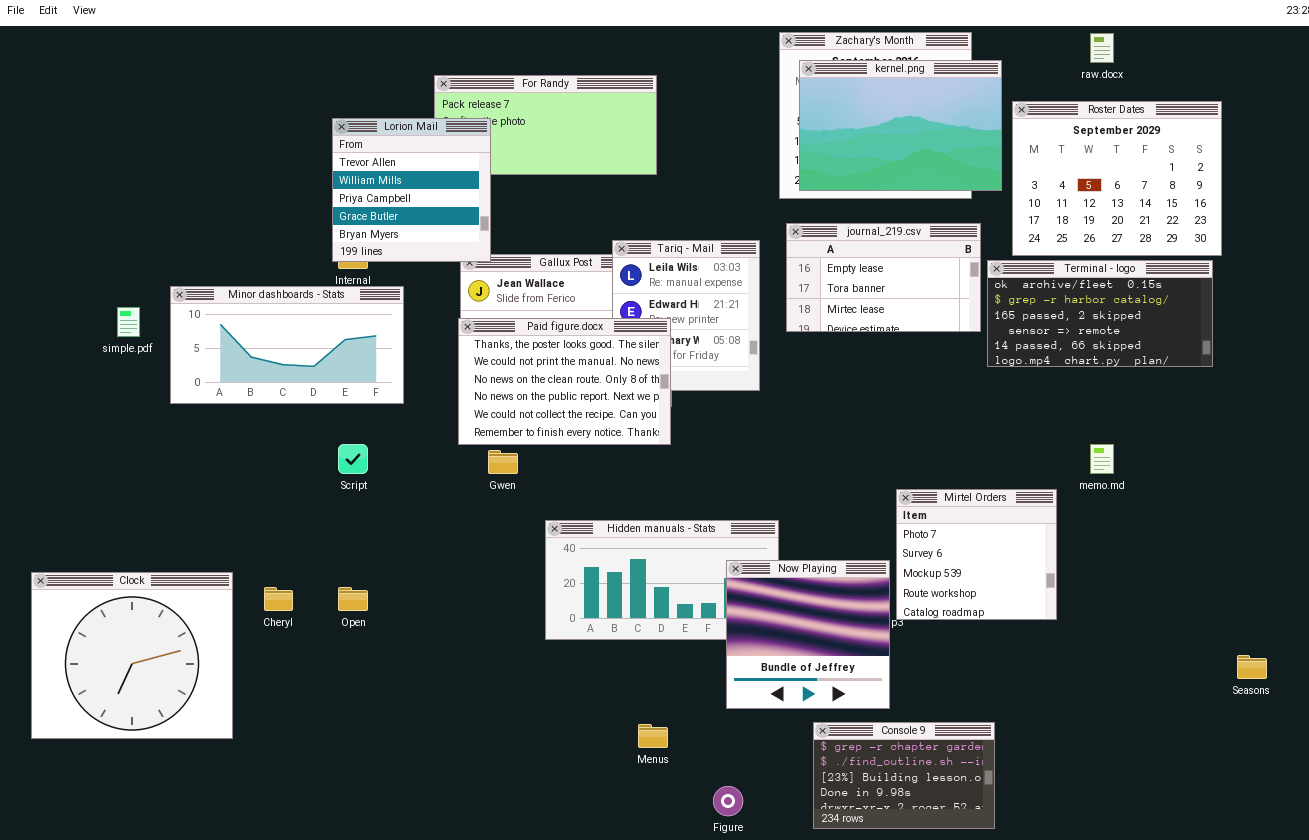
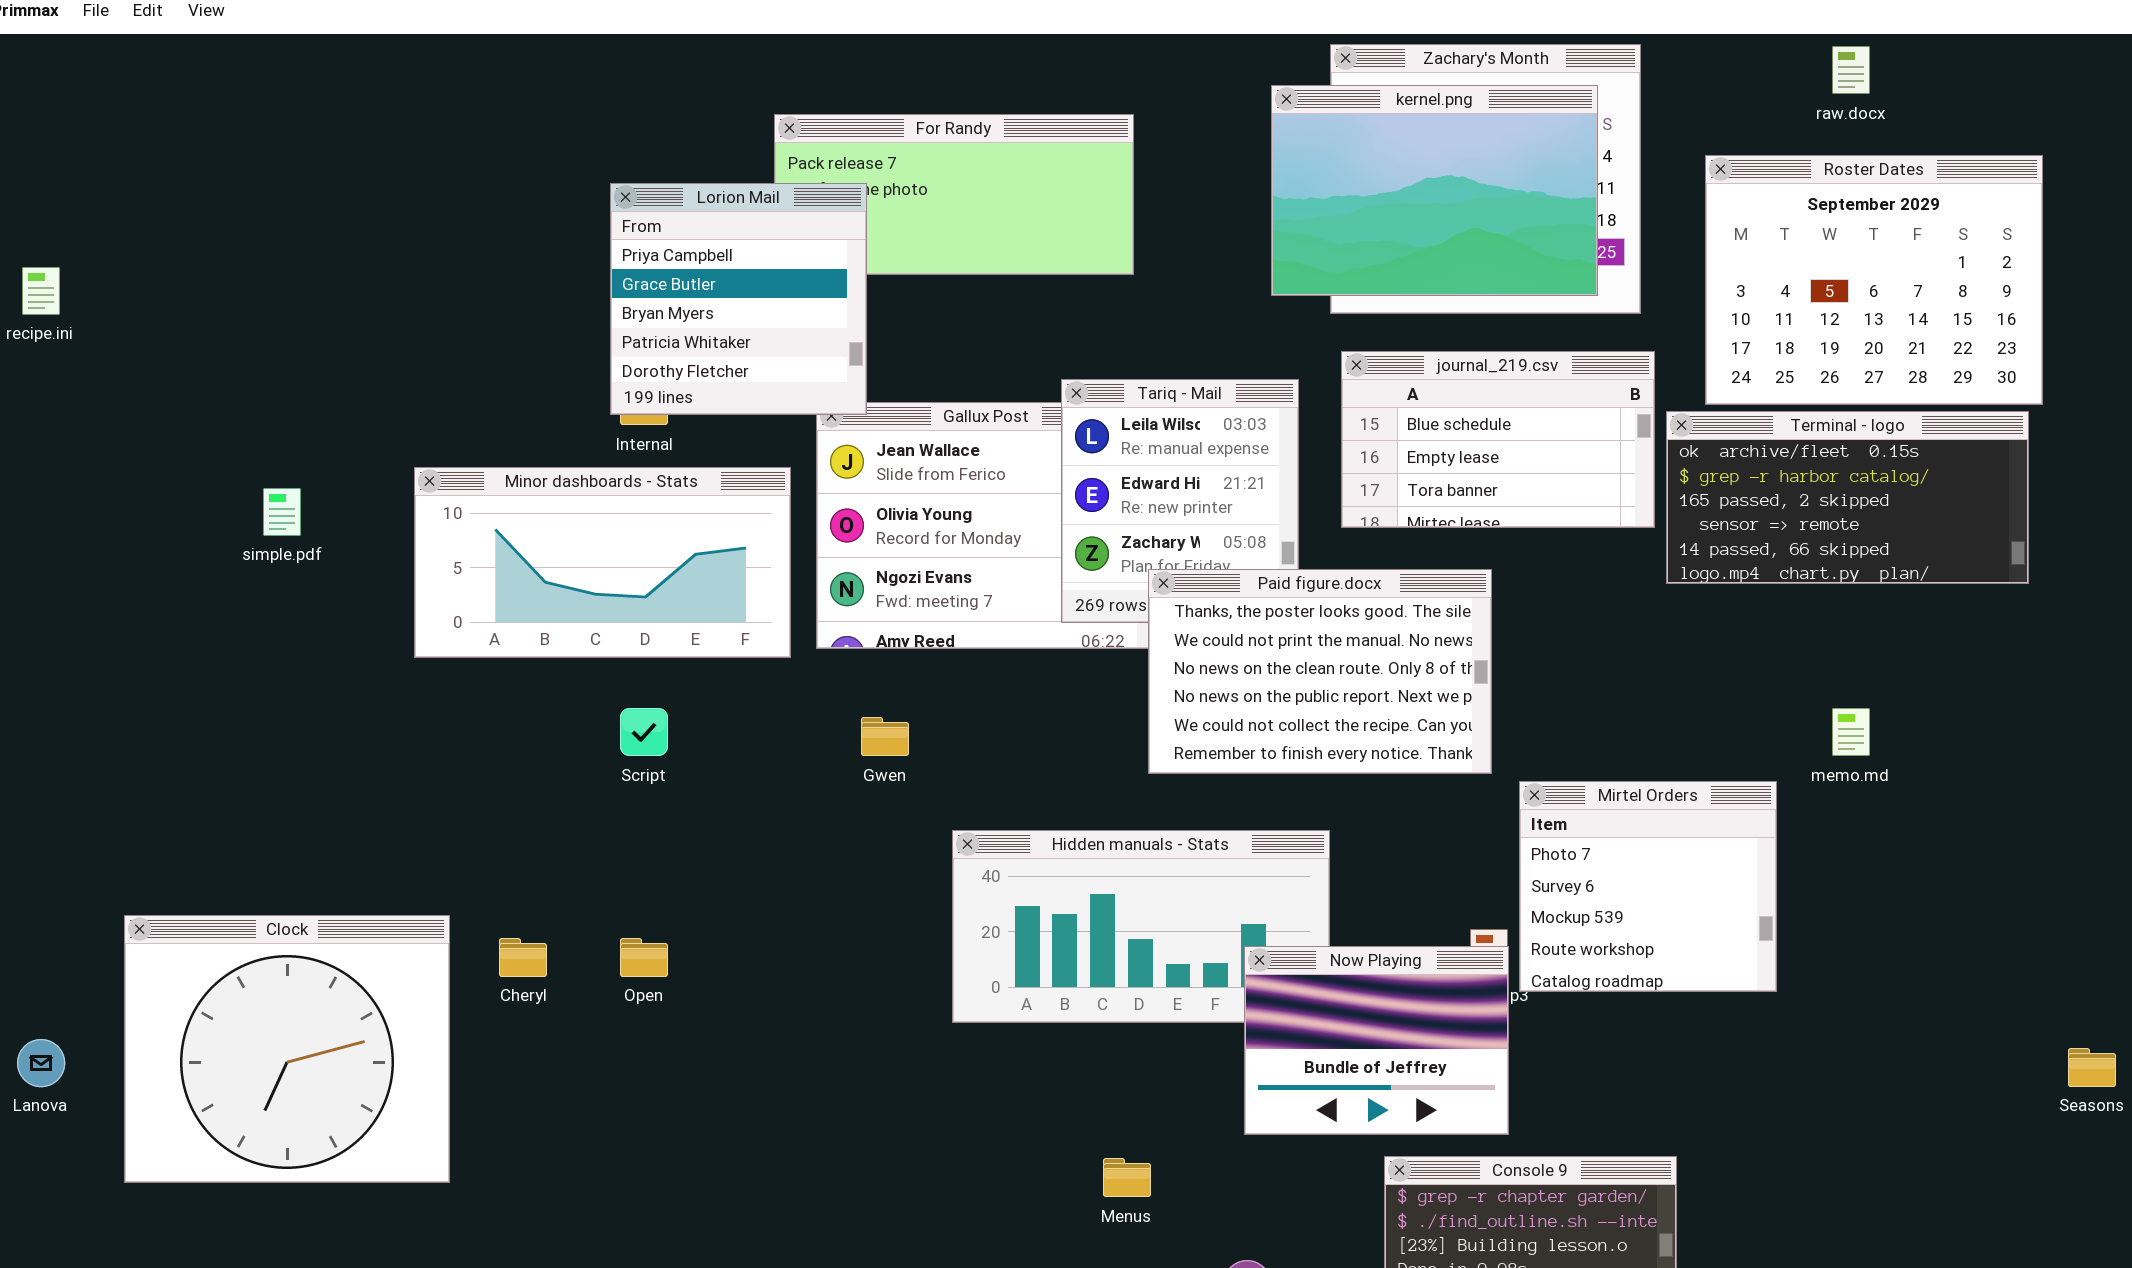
kernel.png: [799,60,1002,191] -> [1271,85,1598,296], moved
Lorion Mail: [332,118,491,262] -> [610,183,867,415], scrolled down 2 rows
journal_219.csv: [786,223,981,332] -> [1341,351,1655,528], scrolled up 1 row
Minor dashboards - Stats: [170,286,404,404] -> [414,467,791,658], moved
Paid figure.docx: [458,318,671,445] -> [1148,569,1492,774], moved
Now Playing: [726,560,890,709] -> [1244,946,1509,1135], resized

